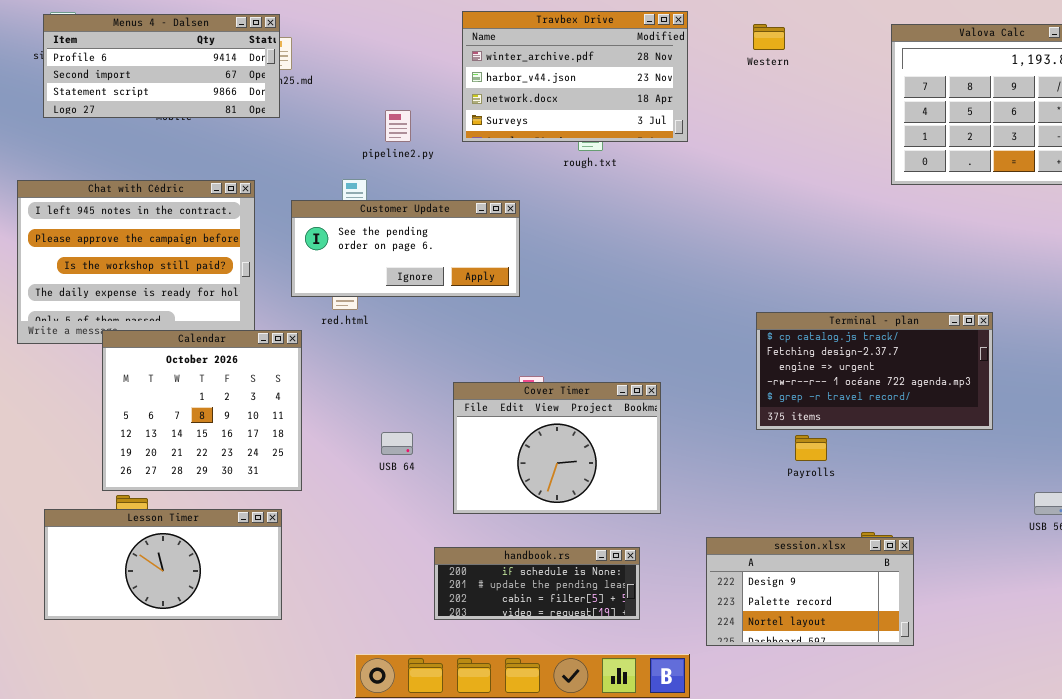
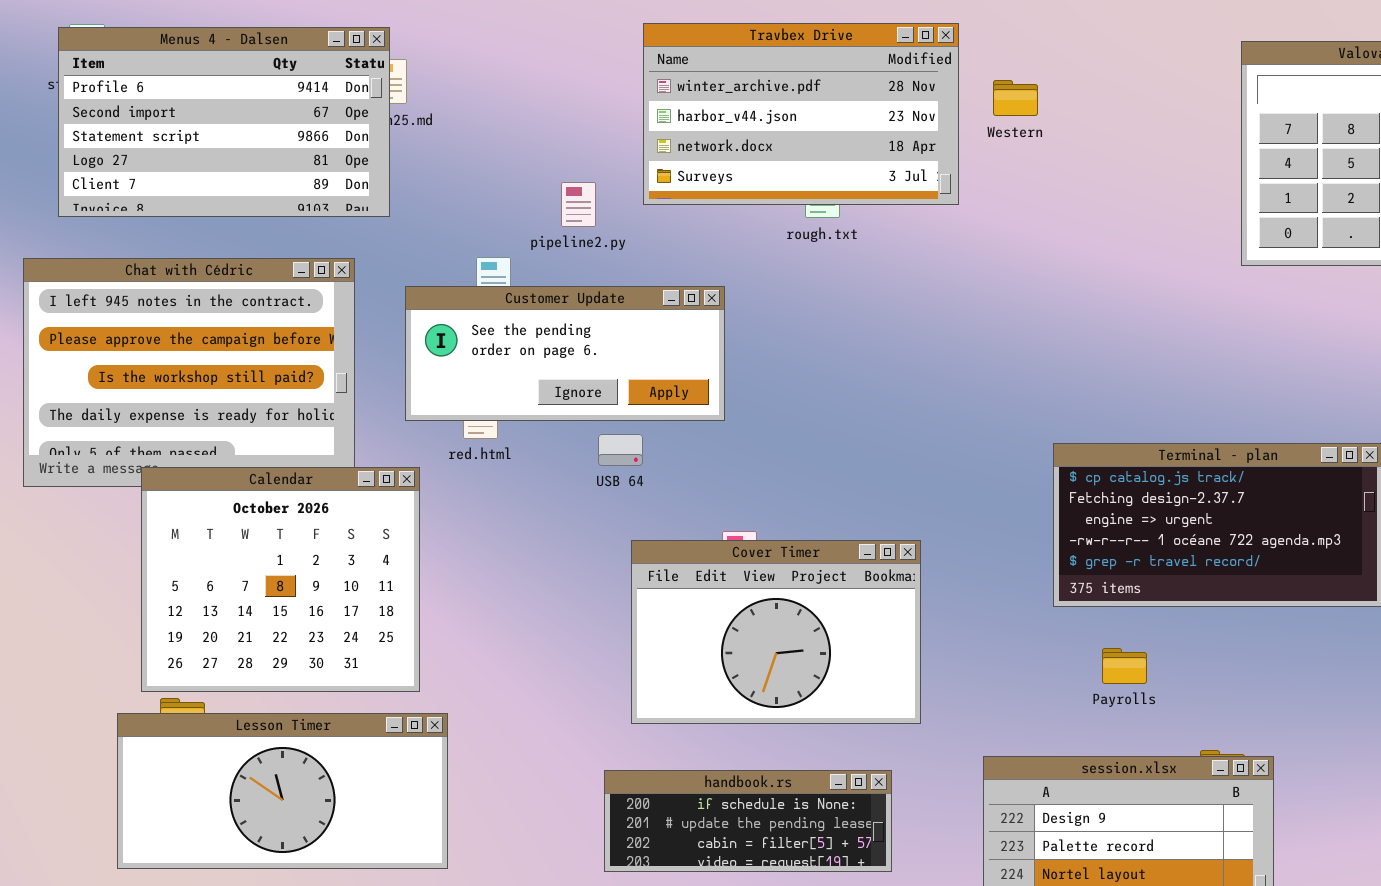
Menus 4 - Dalsen: [43,14,280,118] -> [58,27,390,217], resized
Western: [753,24,785,50] -> [993,80,1038,116], moved
pipeline2.py: [385,110,411,142] -> [561,182,596,227], moved
USB 64: [381,432,413,455] -> [598,434,643,466], moved
Payrolls: [795,435,827,461] -> [1102,648,1147,684], moved
Lesson Timer: [44,509,282,620] -> [117,713,448,869], moved

